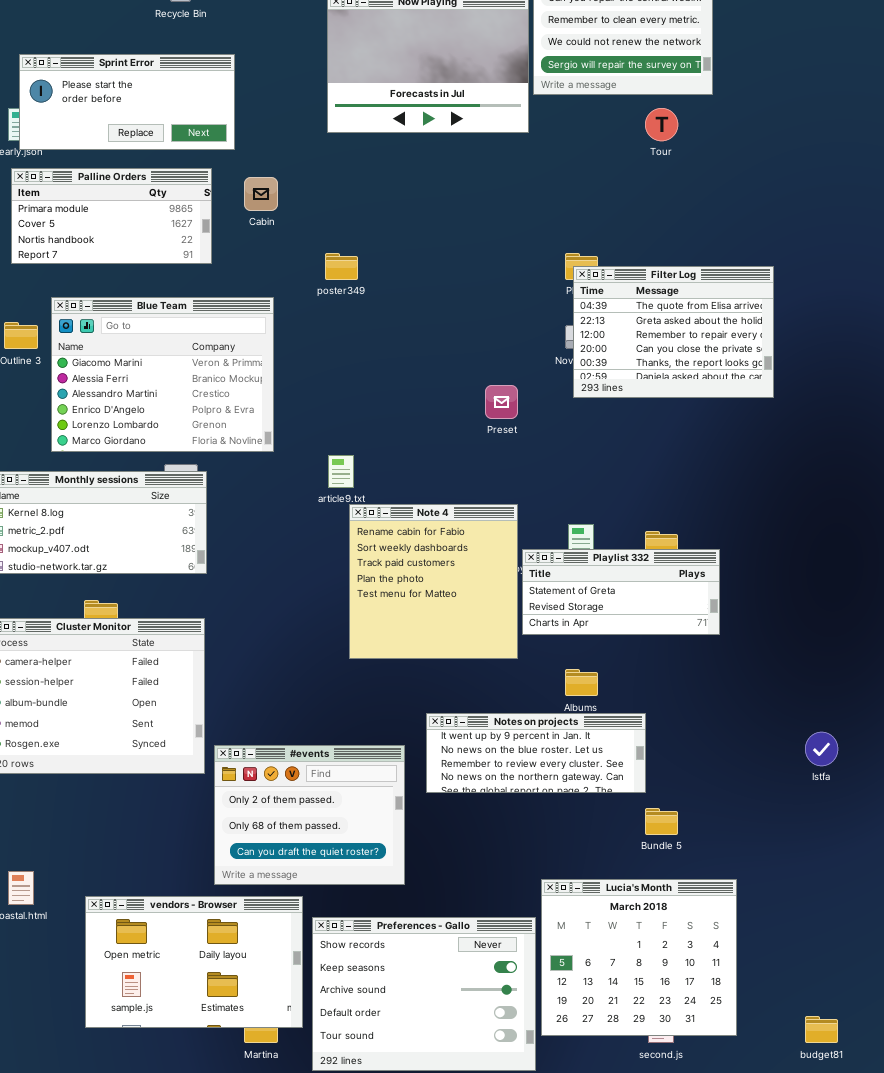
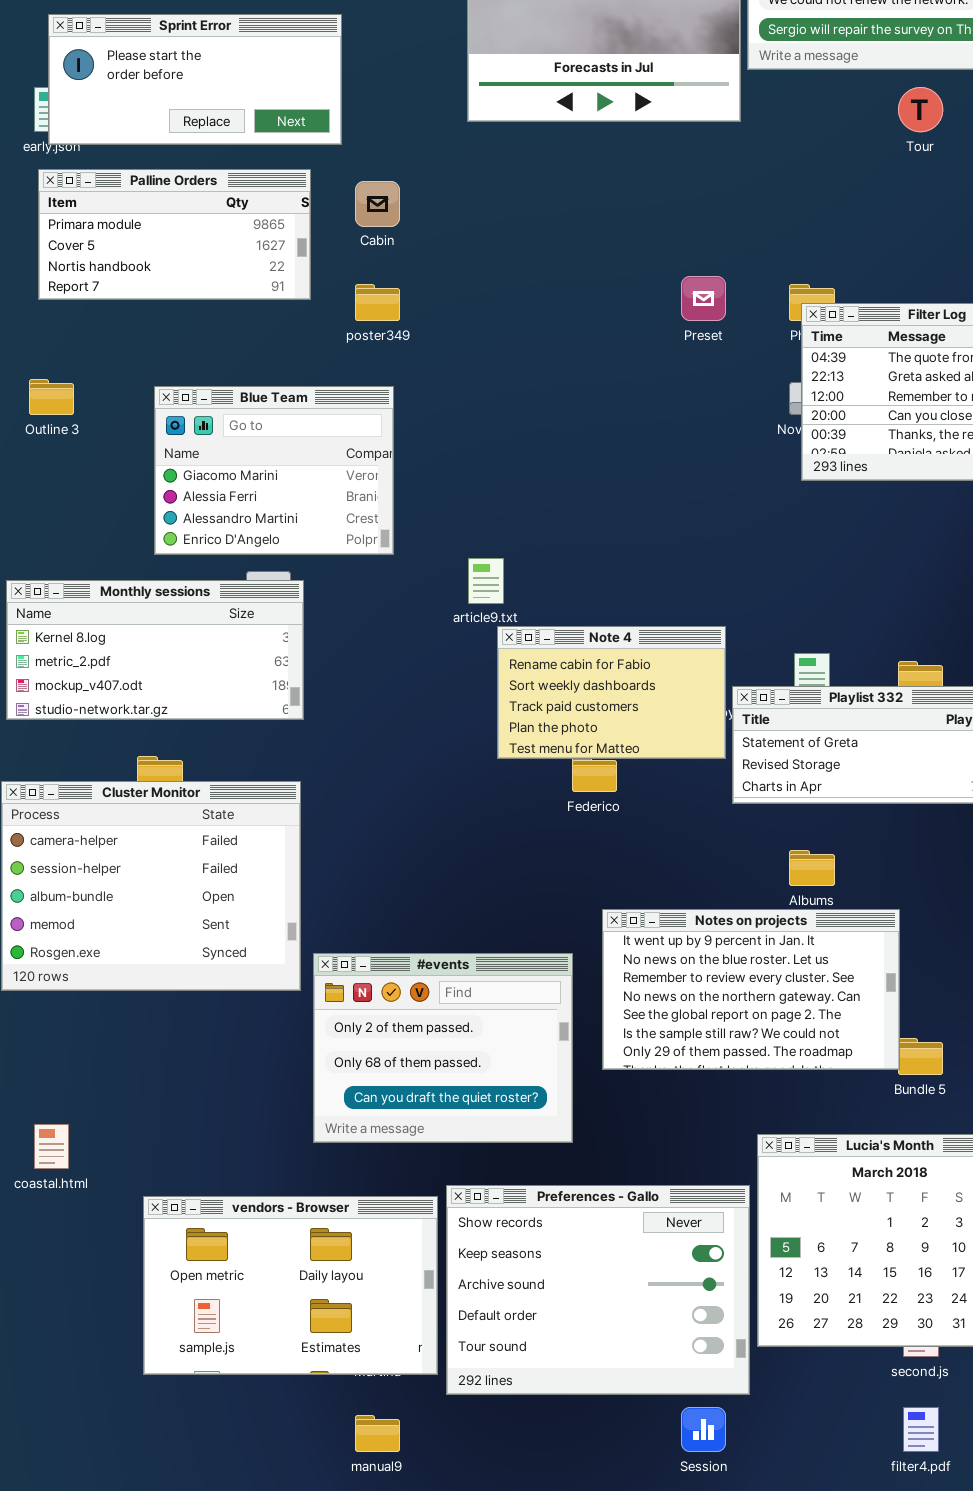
poster349: [325,253,358,280] -> [355,284,400,321], moved
Blue Team: [51,297,274,452] -> [154,386,394,555], resized
Preset: [485,385,518,419] -> [681,276,726,321], moved
Note 4: [349,504,518,659] -> [497,626,726,759], resized
Notes on projects: [426,713,646,793] -> [602,909,900,1070], resized
vendors - Browser: [85,896,303,1028] -> [143,1196,438,1375], moved

